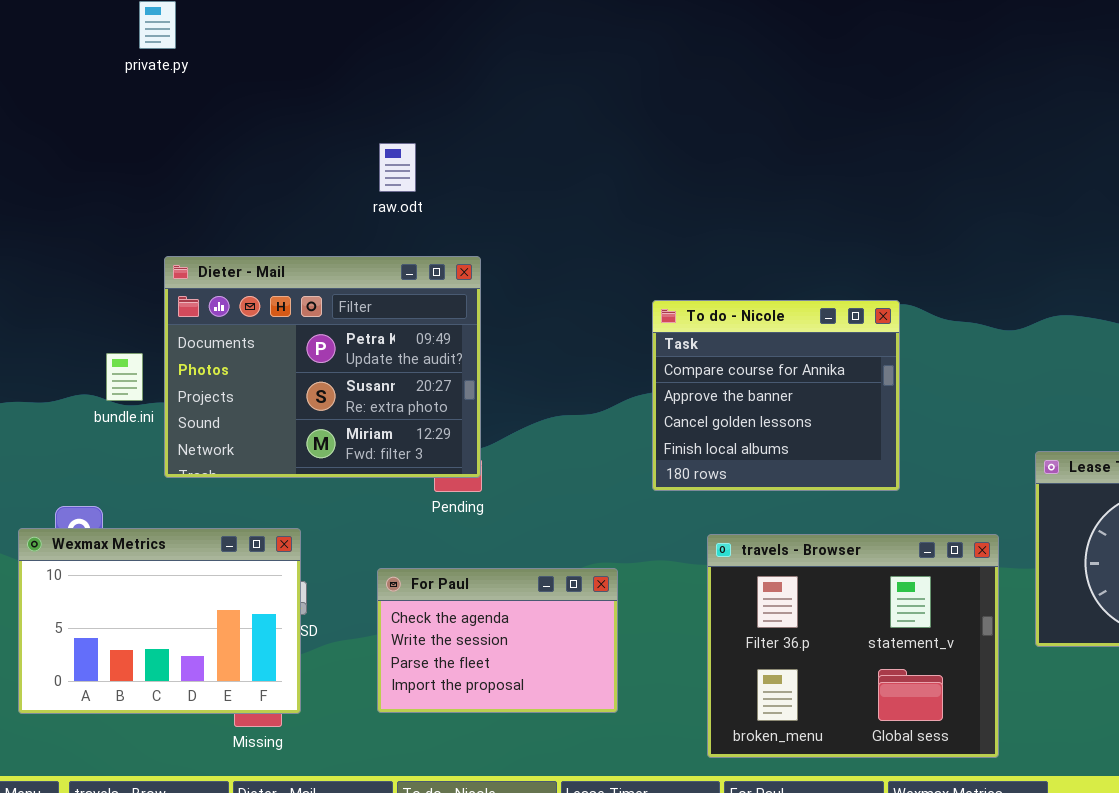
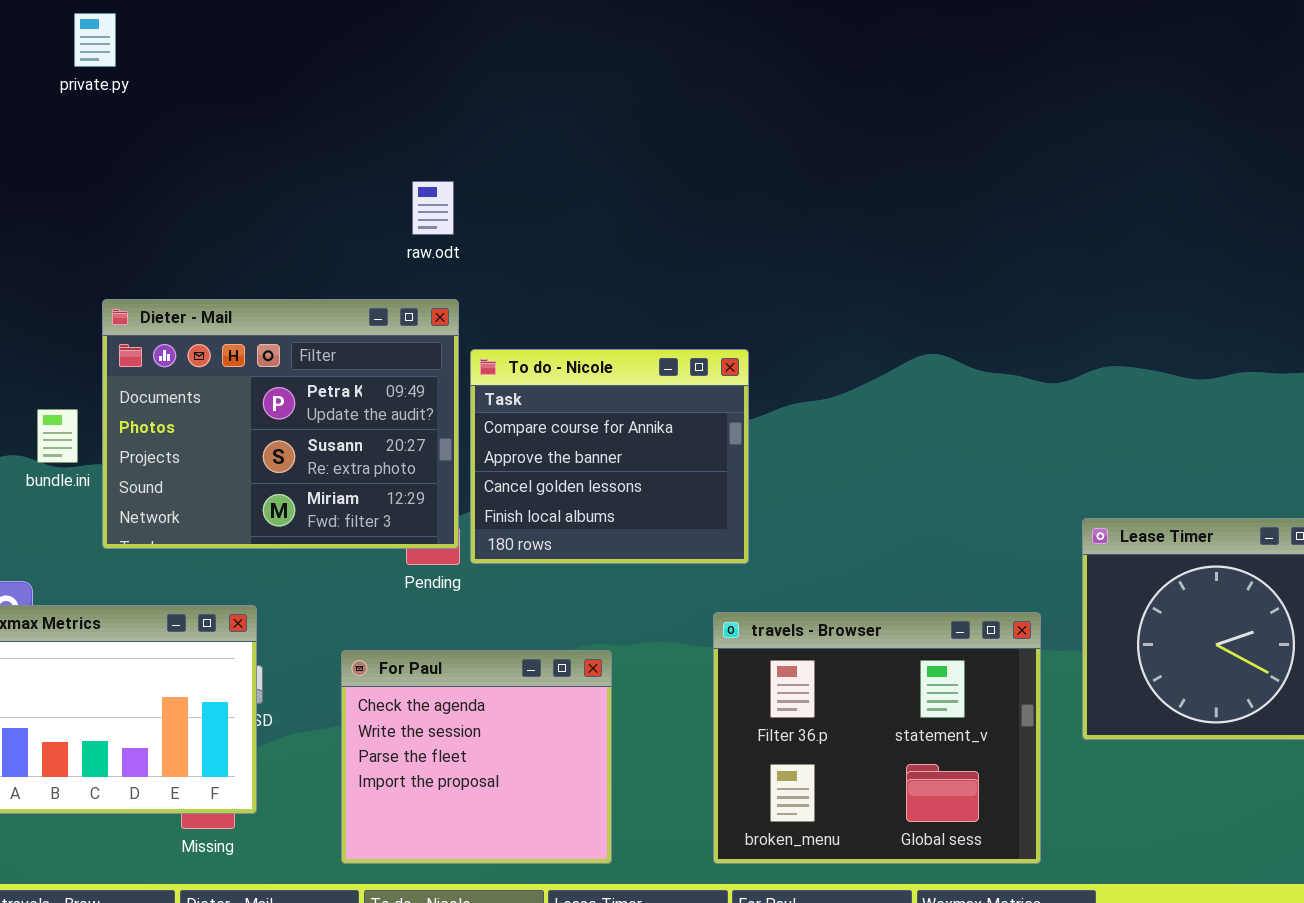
raw.odt: [379,143,416,192] -> [412,181,454,235], moved
To do - Nicole: [652,300,900,491] -> [470,349,749,564], moved
For Paul: [377,568,618,713] -> [341,650,612,864], resized

